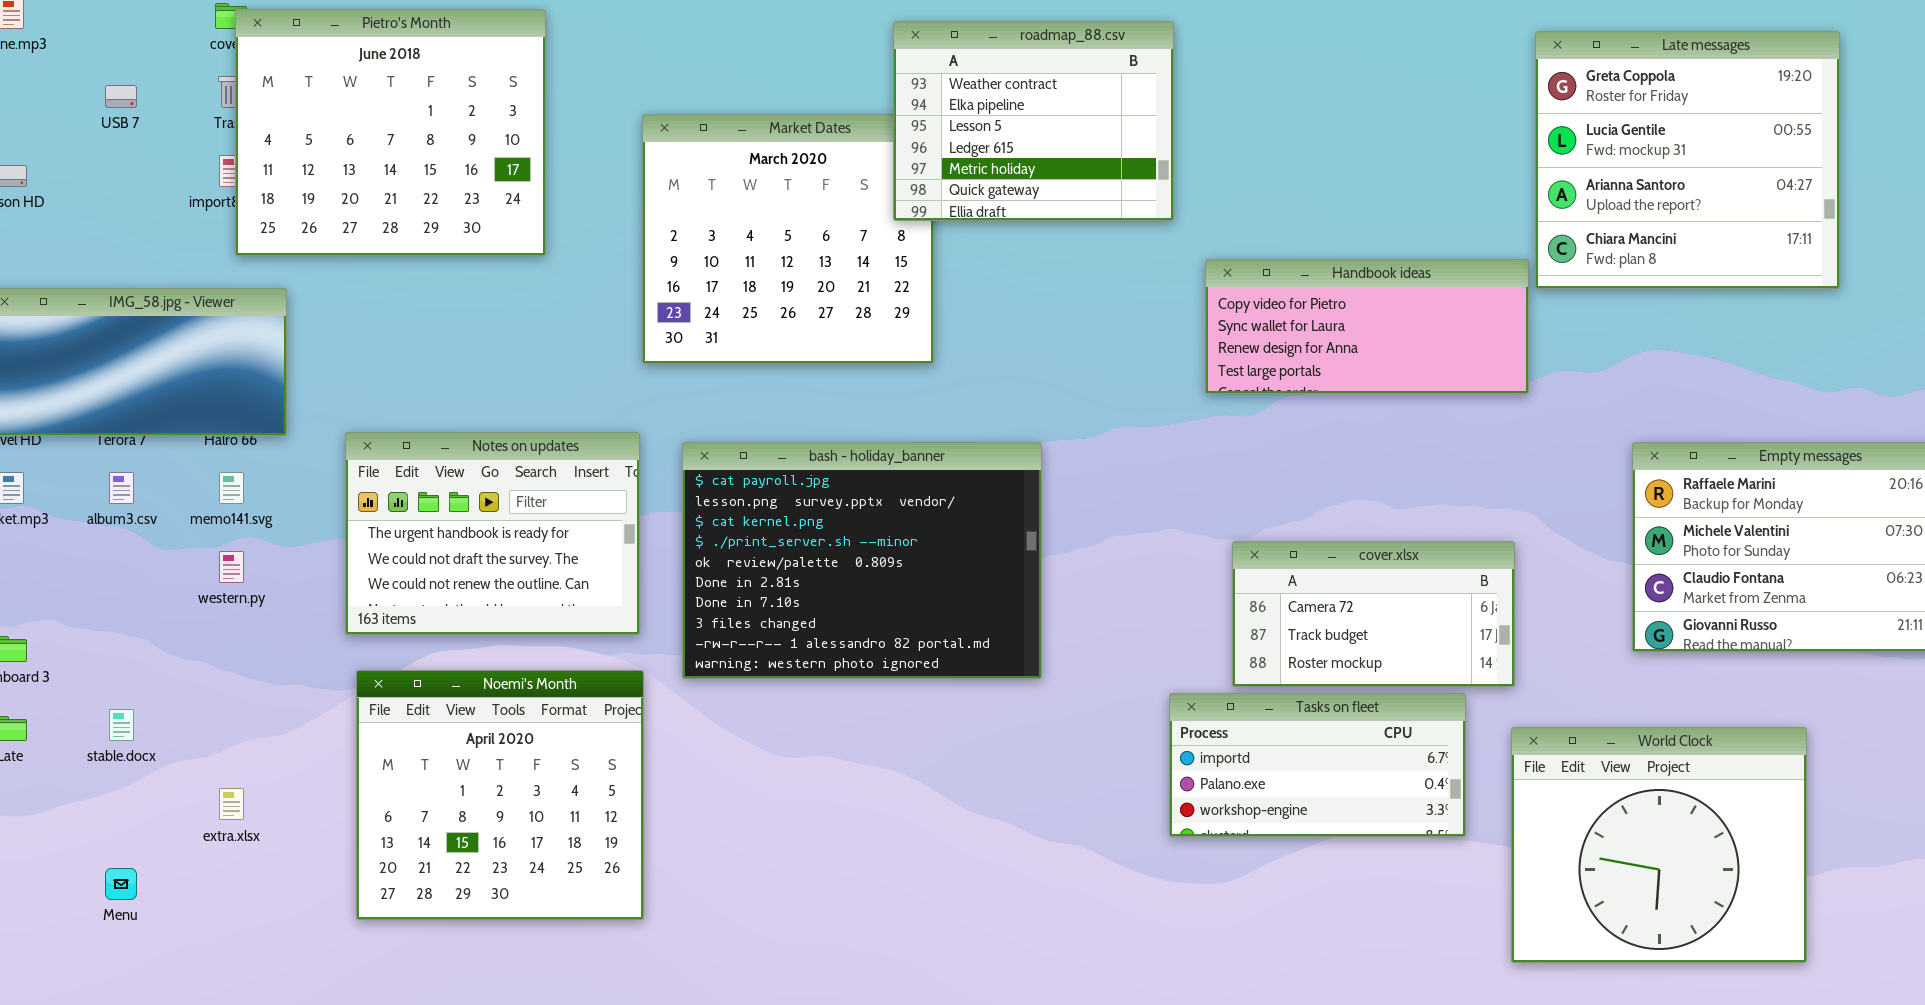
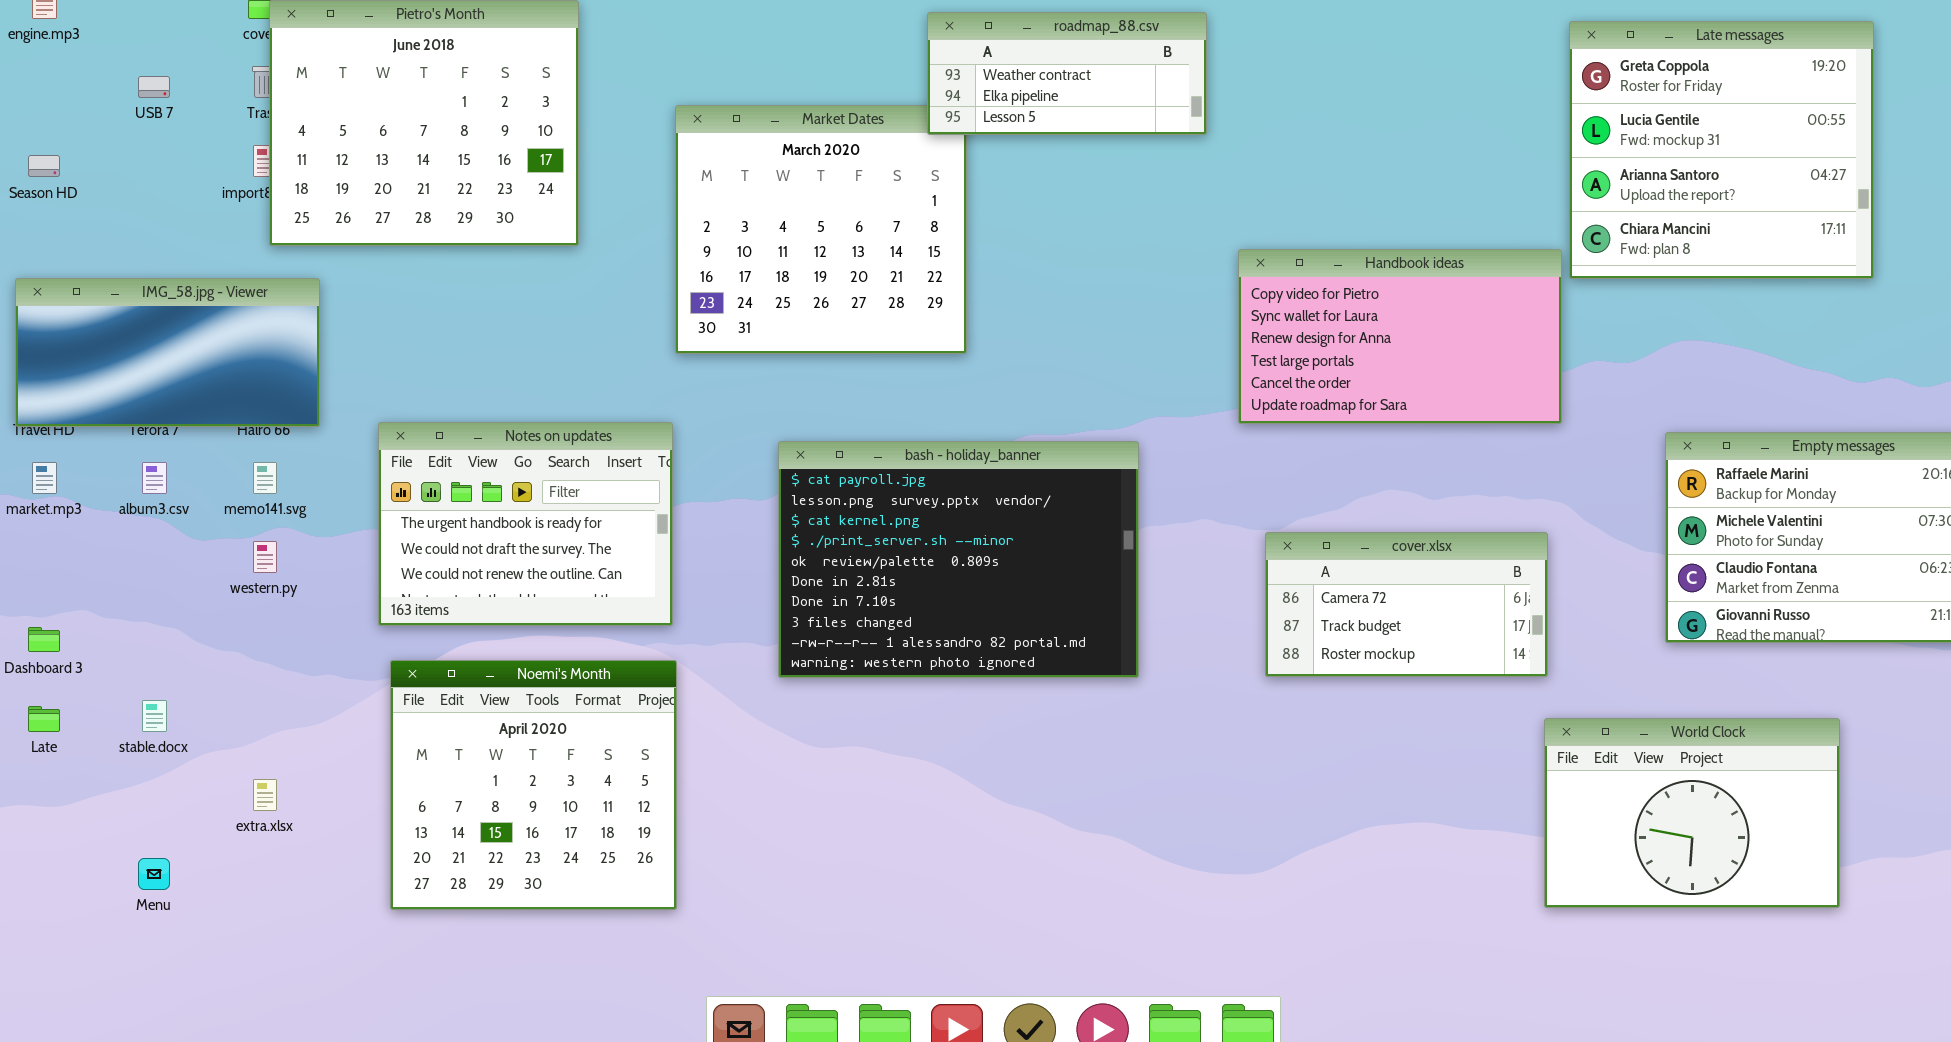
roadmap_88.csv: [893,21,1174,221] -> [927,12,1207,135], resized
Handbook ideas: [1205,259,1529,394] -> [1238,249,1562,424], resized
bash - holiday_banner: [682,442,1042,679] -> [778,441,1139,678], moved
Tasks on fleet: [1169,693,1466,837] -> none, closed
World Clock: [1511,727,1807,963] -> [1544,718,1840,908], resized

